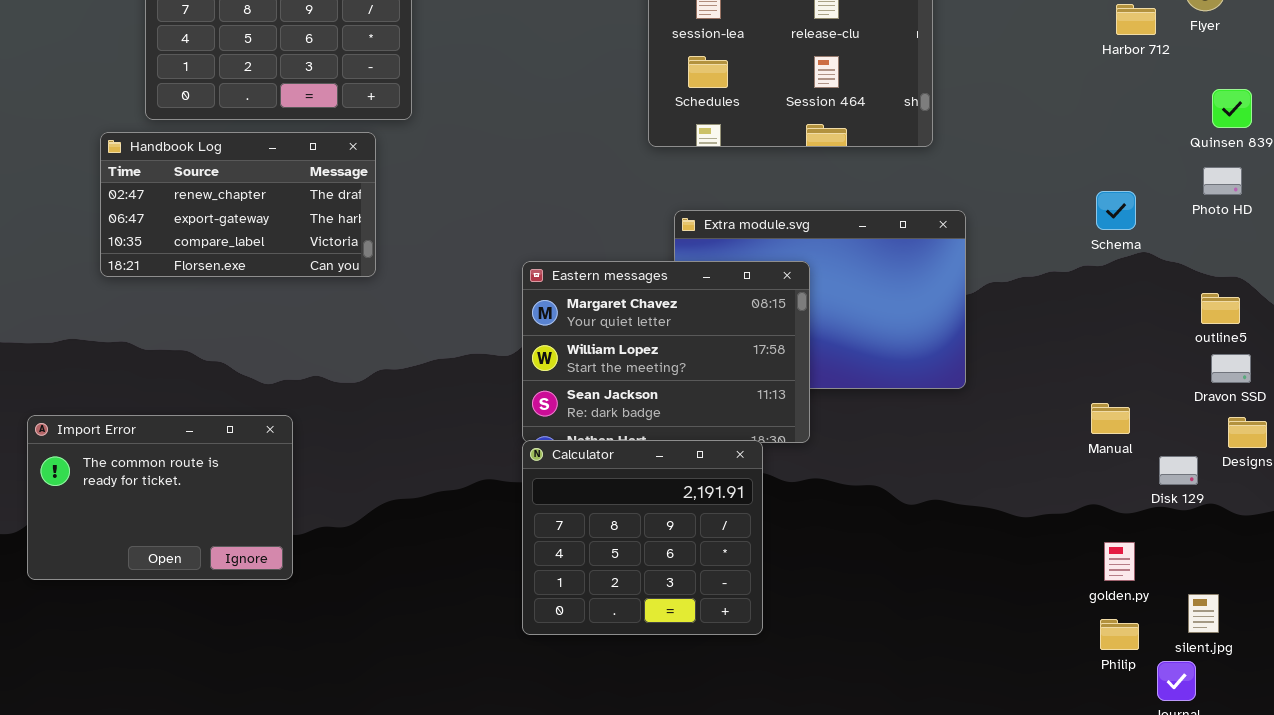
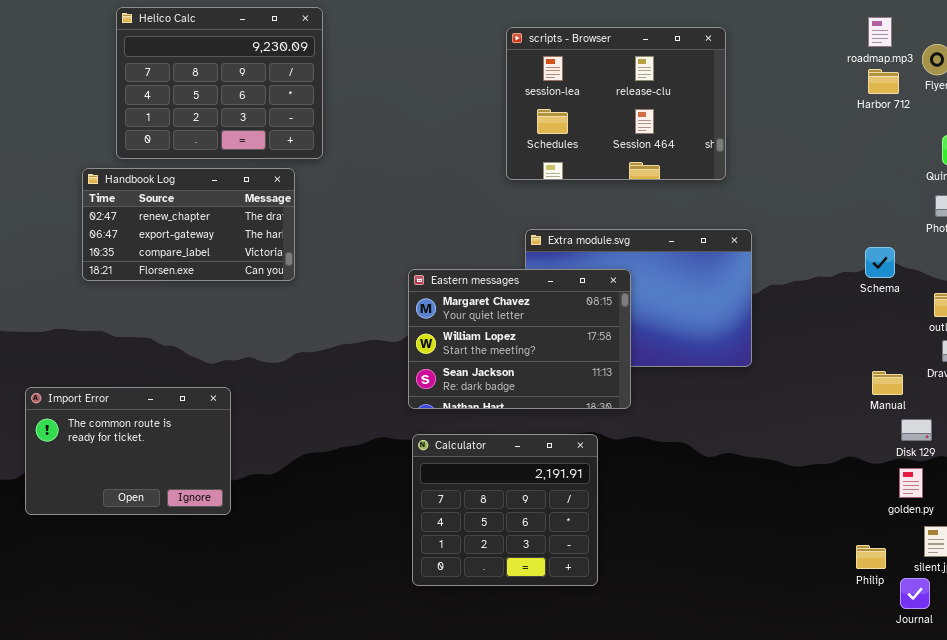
Schema: [1096,191,1136,230] -> [865,247,895,278], moved
Manual: [1091,403,1130,434] -> [872,371,903,395], moved
Calculator: [522,440,763,635] -> [412,434,598,586], moved
golden.py: [1104,542,1135,581] -> [899,468,923,498], moved

